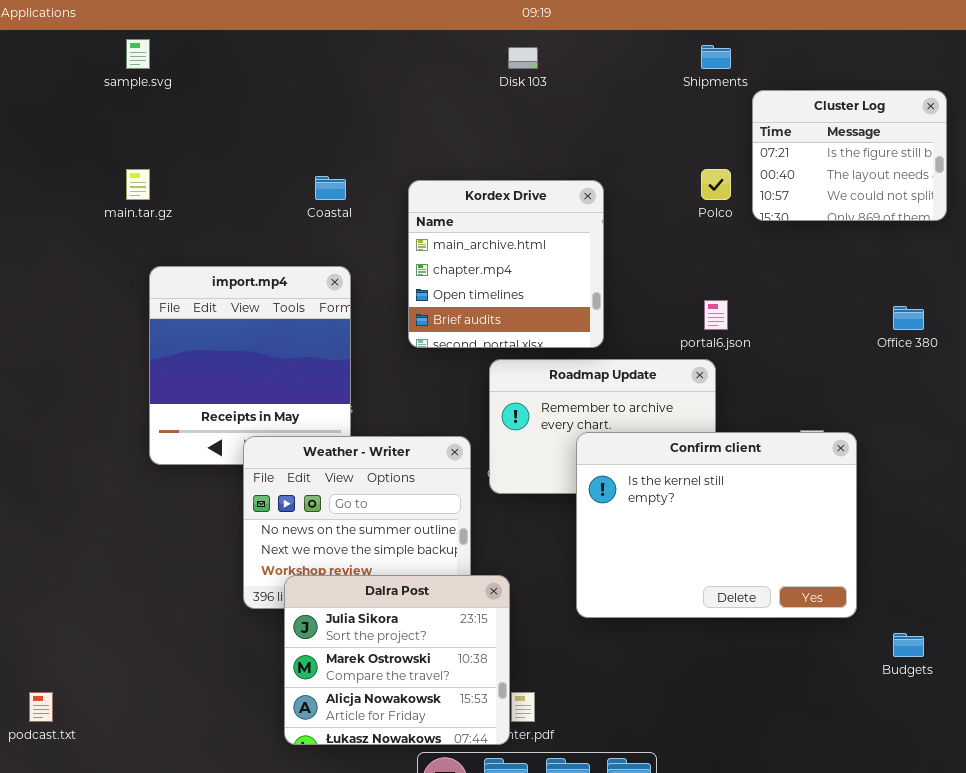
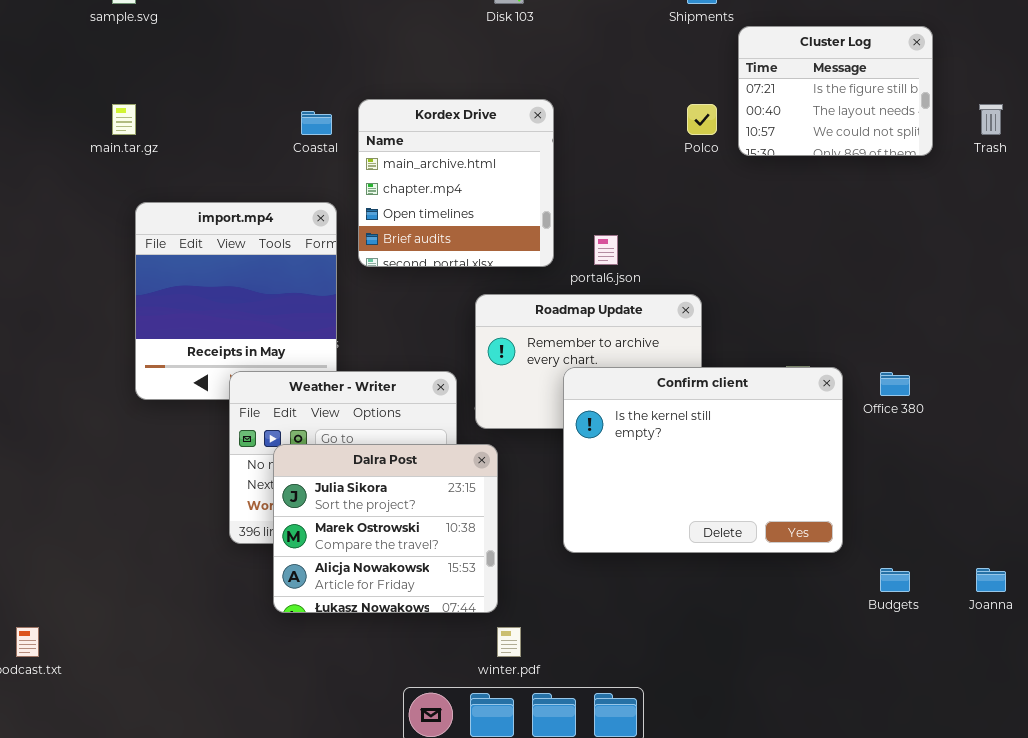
Kordex Drive: [408,180,604,348] -> [358,99,554,267], moved
portal6.json: [704,300,728,330] -> [594,235,618,265], moved
Office 380: [893,306,924,330] -> [880,372,910,396], moved
Dalra Post: [284,575,510,745] -> [273,444,498,613], moved

